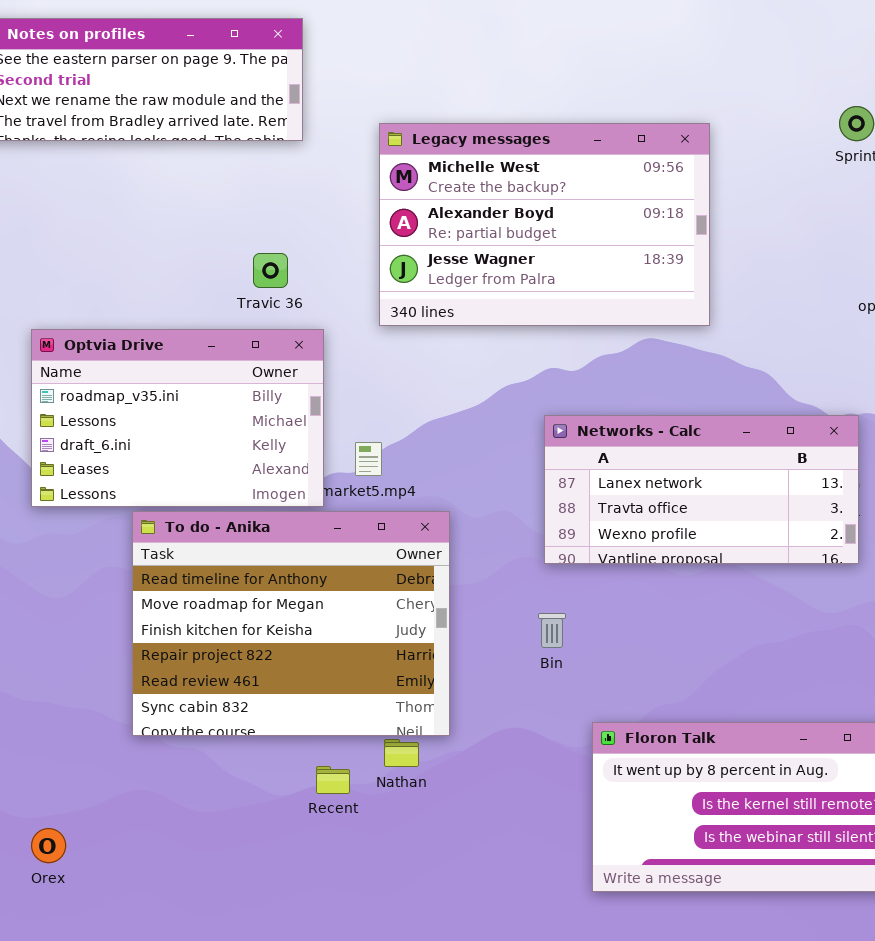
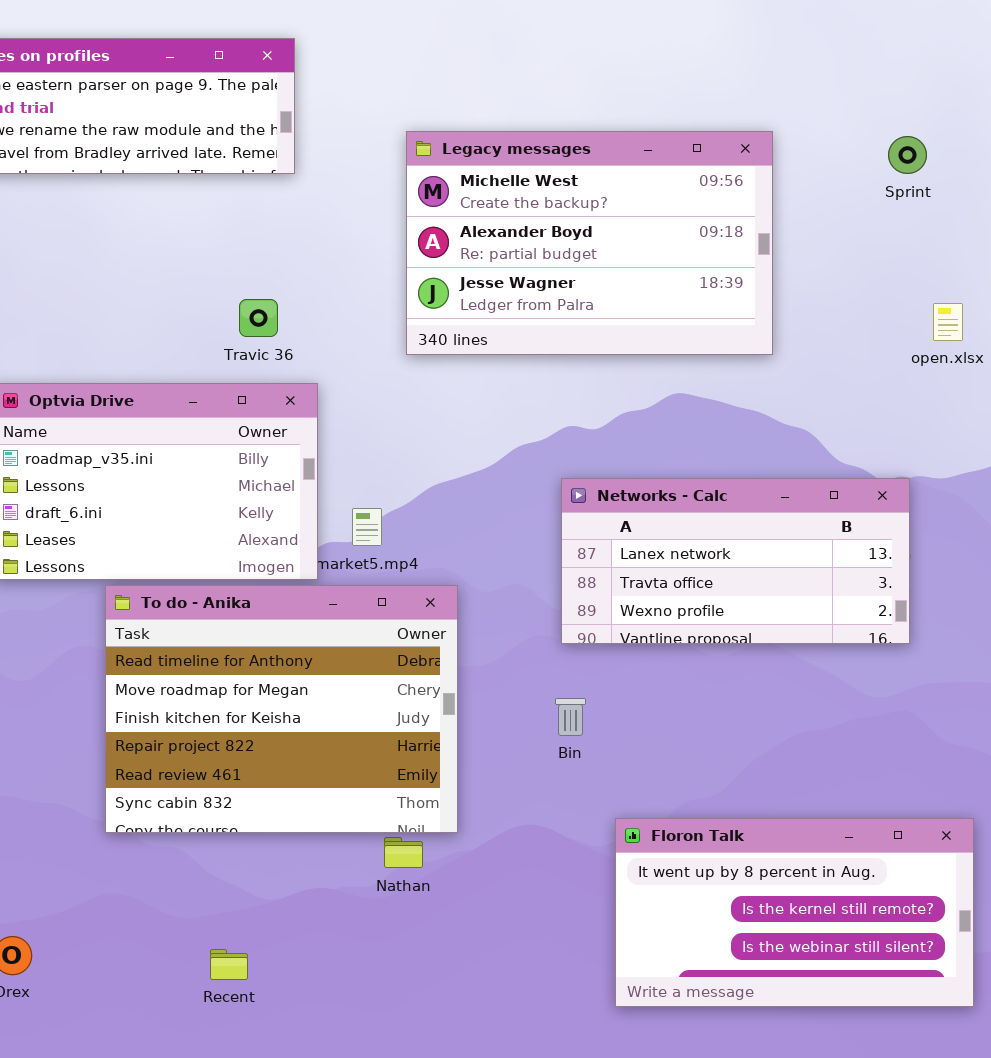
Legacy messages: [379,123,710,326] -> [406,131,773,355], moved
Recent: [316,766,350,794] -> [210,949,248,980], moved

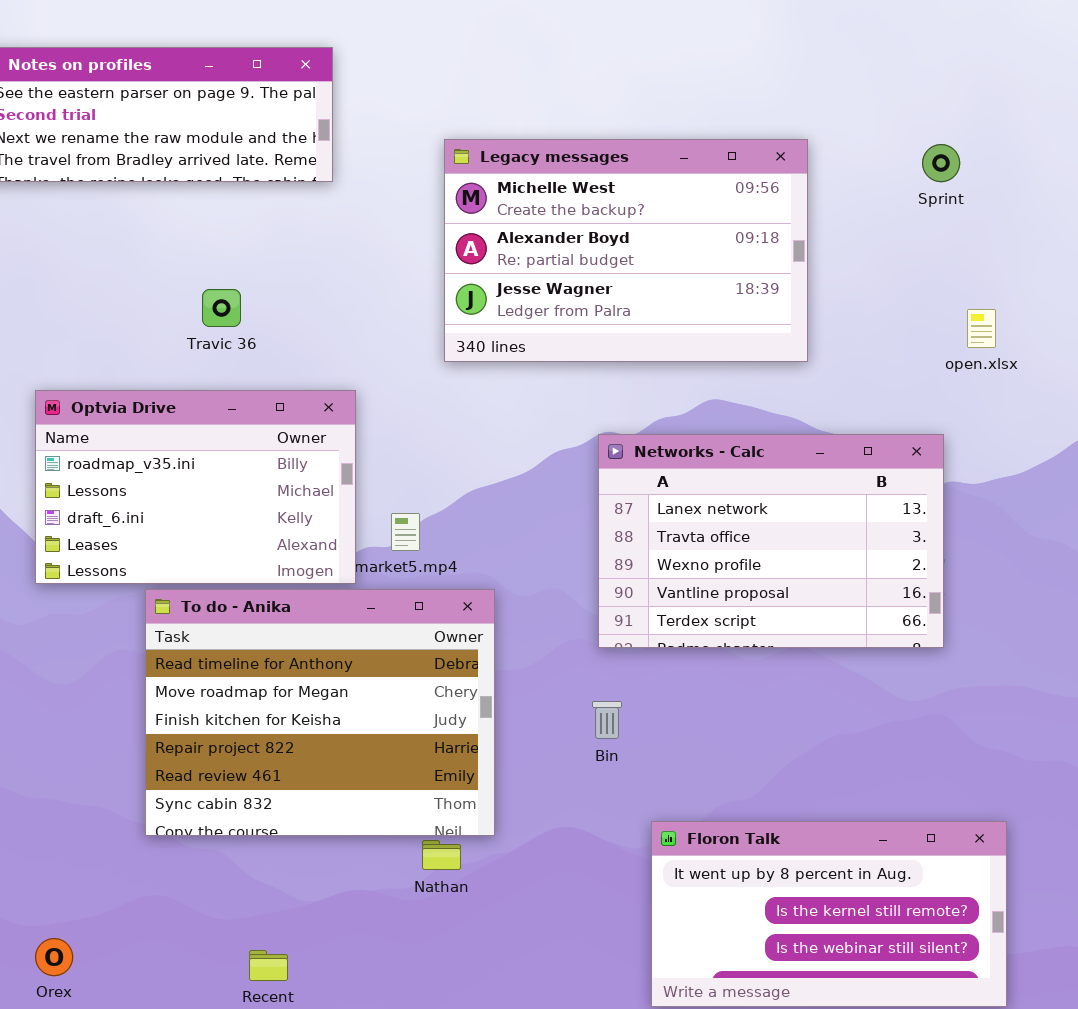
Travic 36: [239,299,278,337] -> [202,289,241,327], moved
Networks - Calc: [561,478,910,644] -> [598,434,944,648], resized

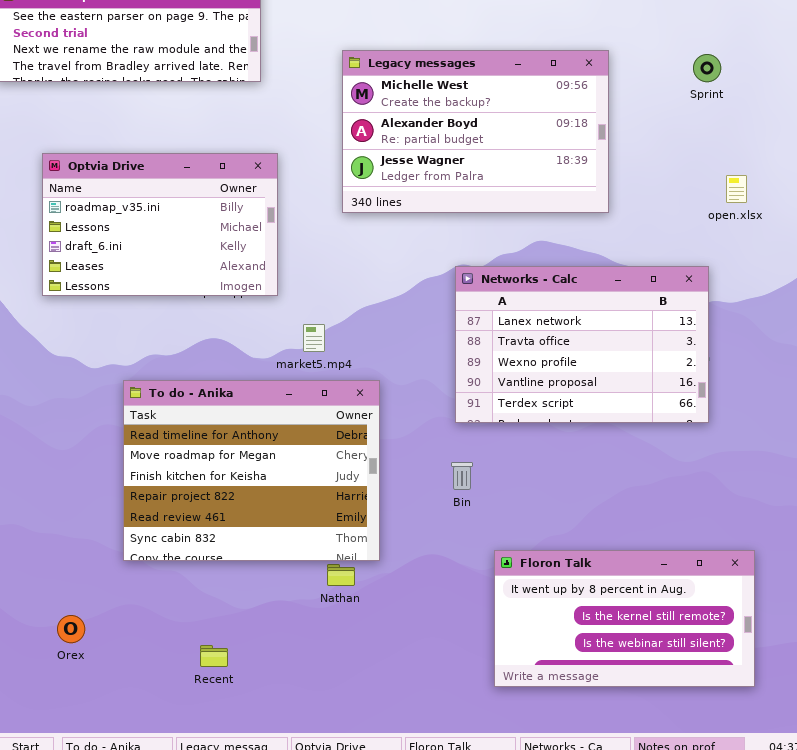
Optvia Drive: [35,390,356,584] -> [42,153,278,296], moved
Orex: [35,938,73,976] -> [57,615,85,643], moved

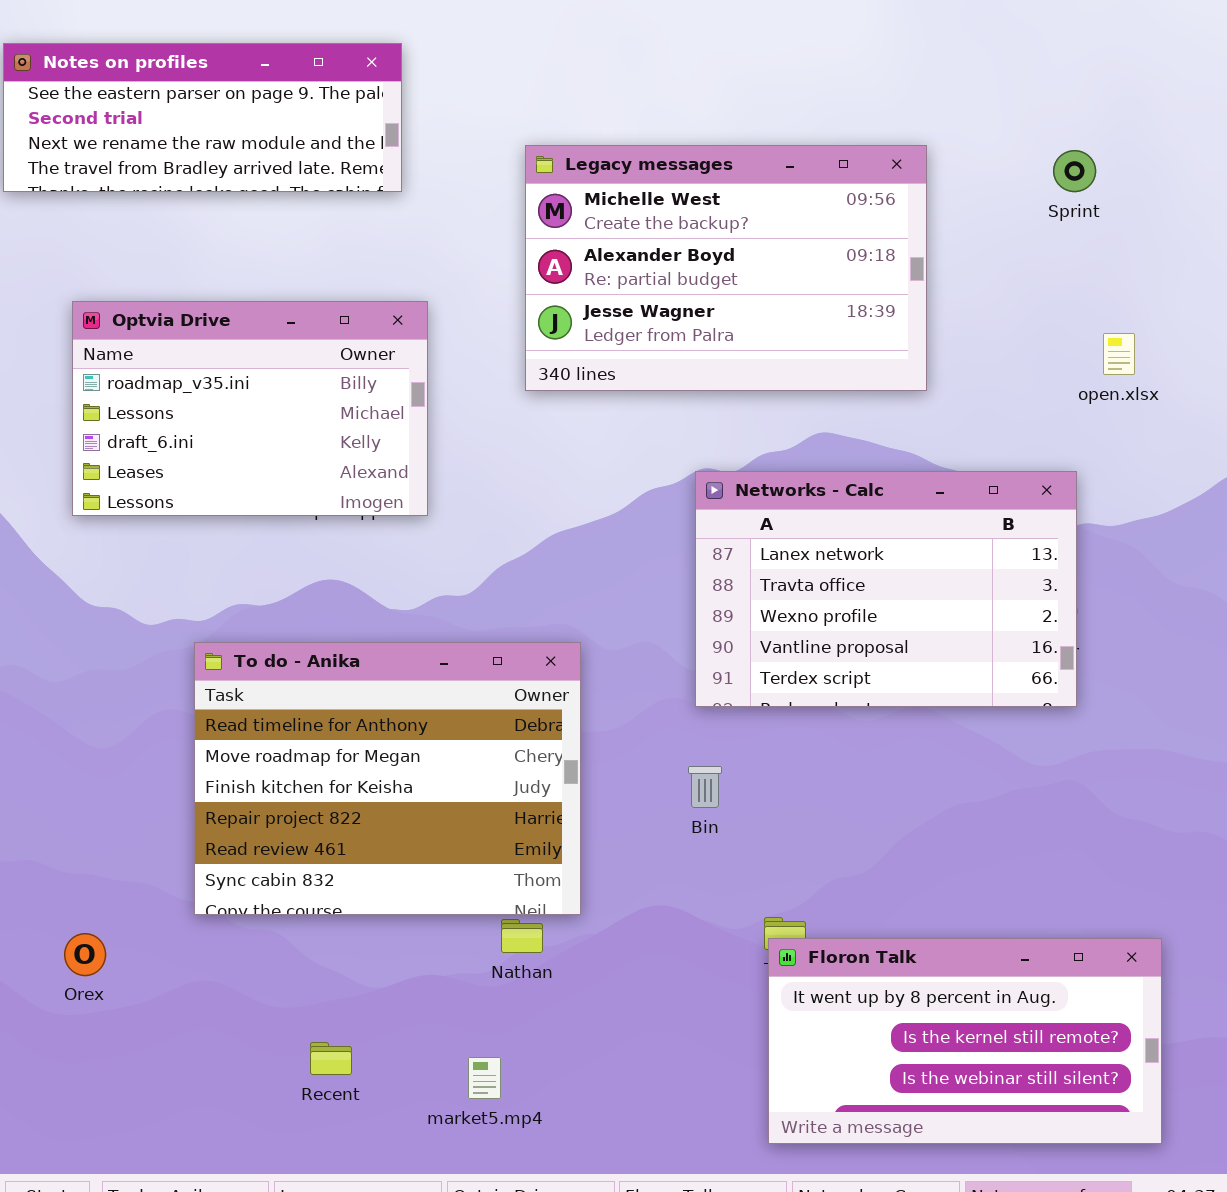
market5.mp4: [303,324,325,352] -> [468,1057,501,1099], moved
Floron Talk: [494,550,755,687] -> [768,938,1162,1144], moved
Orex: [57,615,85,643] -> [64,933,106,976], moved

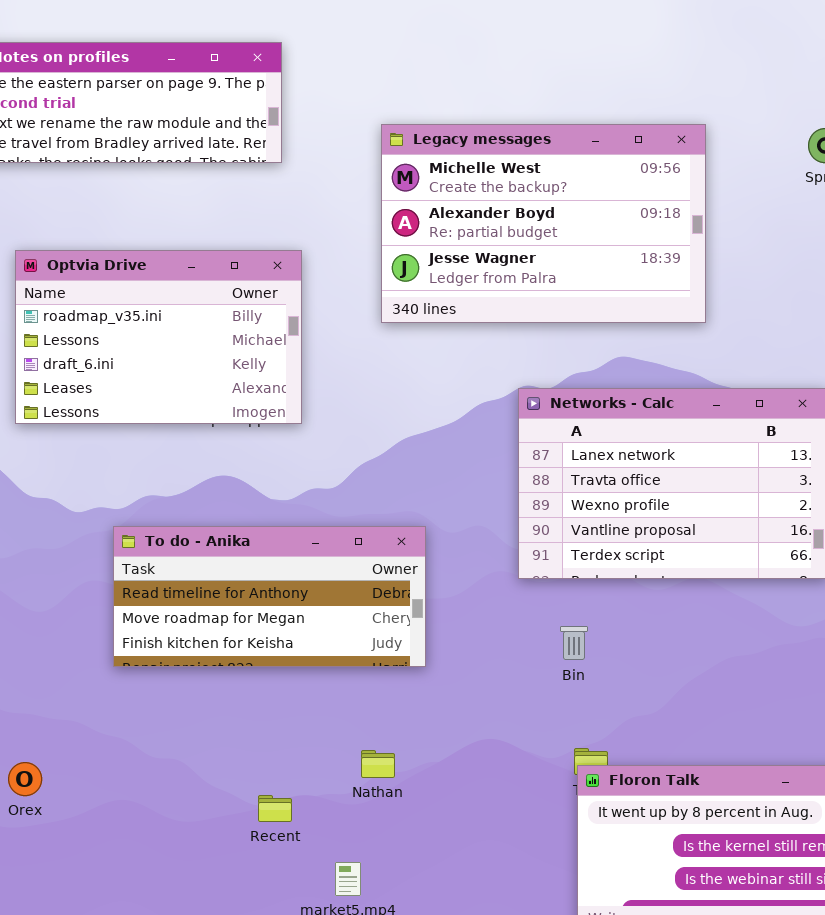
To do - Anika: [194,642,581,915] -> [113,526,426,667], resized
Bin: [688,766,722,808] -> [560,626,588,660], moved
Recent: [310,1042,352,1075] -> [258,795,292,822], moved

